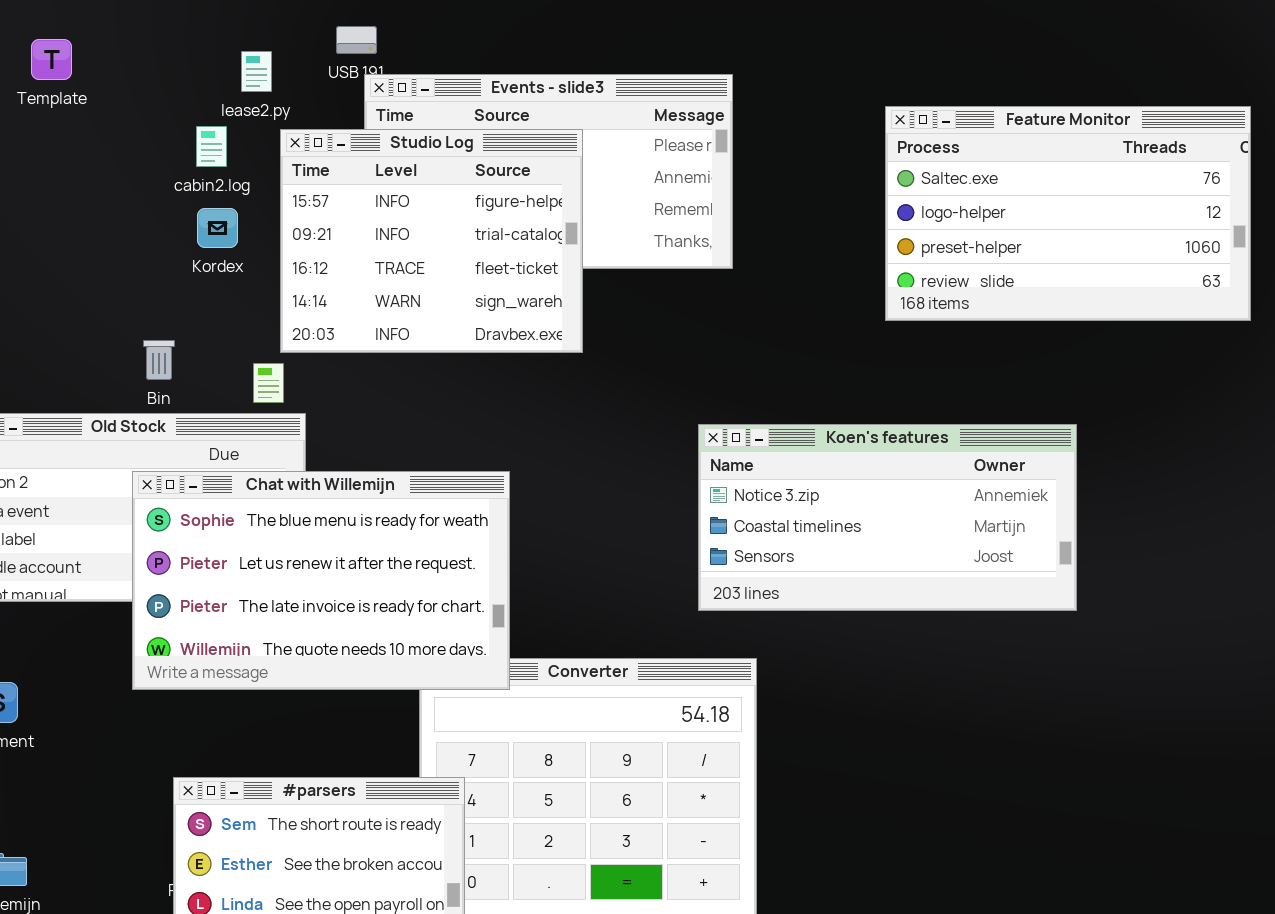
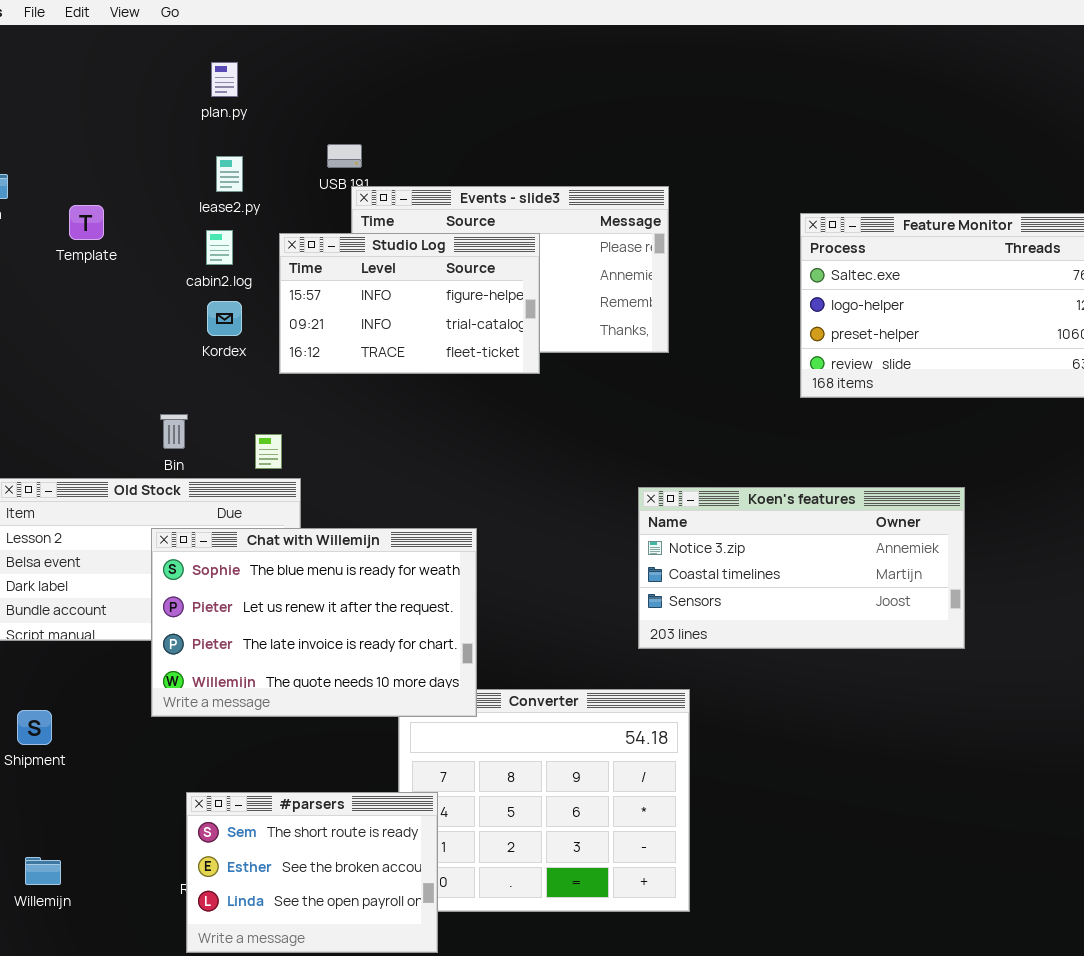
Template: [31,39,72,80] -> [69,205,104,240], moved
lease2.py: [241,51,272,92] -> [216,156,243,192], moved
Studio Log: [280,129,583,353] -> [279,233,540,374], resized

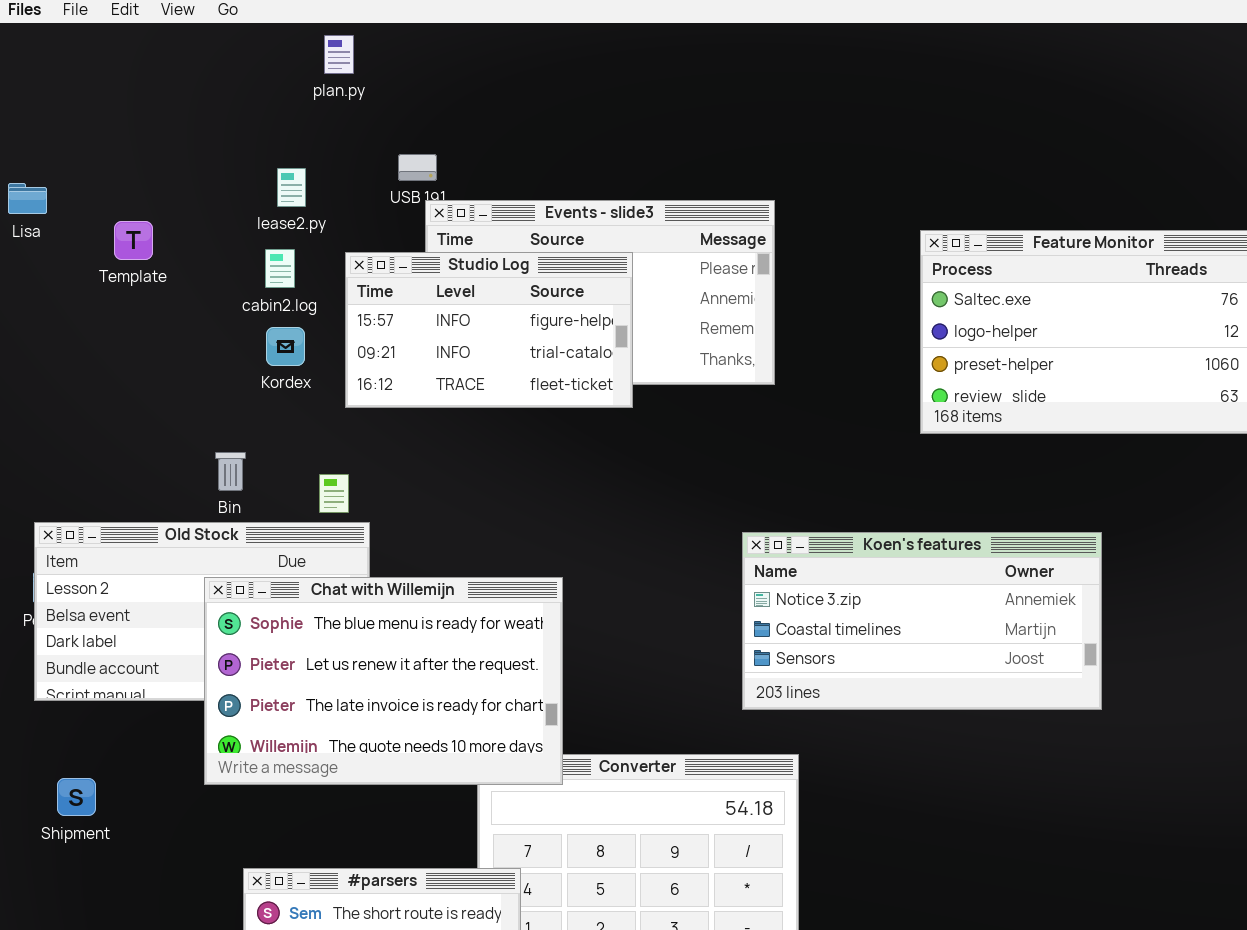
plan.py: [211,62,238,97] -> [324,35,354,74], moved

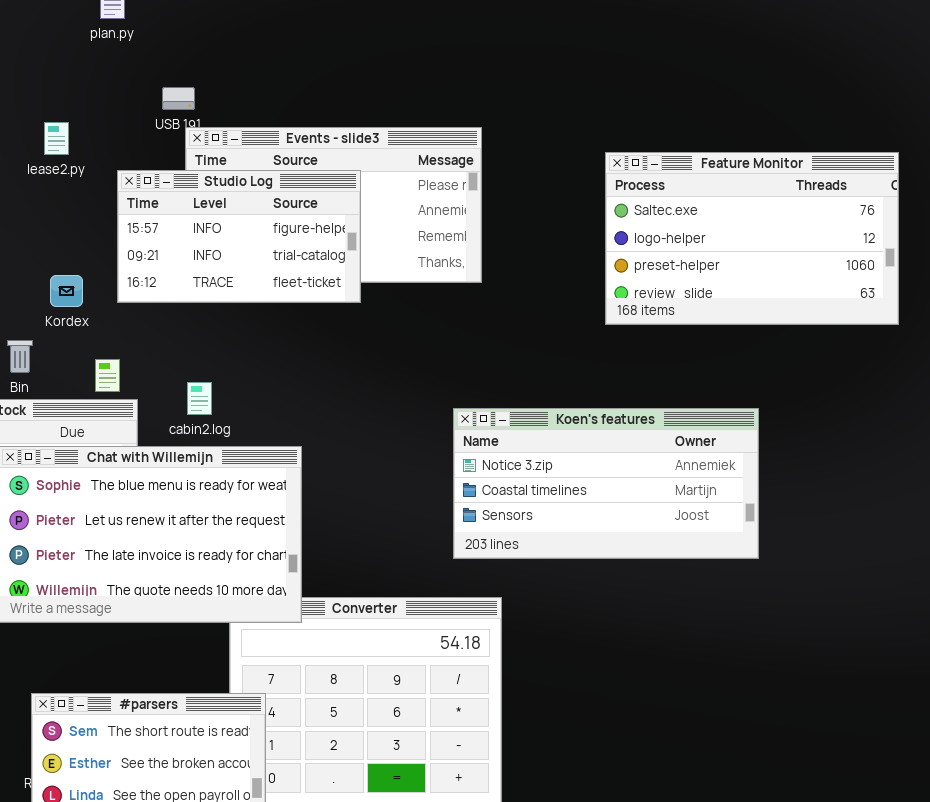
lease2.py: [277,168,306,207] -> [44,122,69,155], moved
cabin2.log: [265,249,295,288] -> [187,382,212,415], moved
Kordex: [266,327,305,366] -> [50,275,83,307], moved

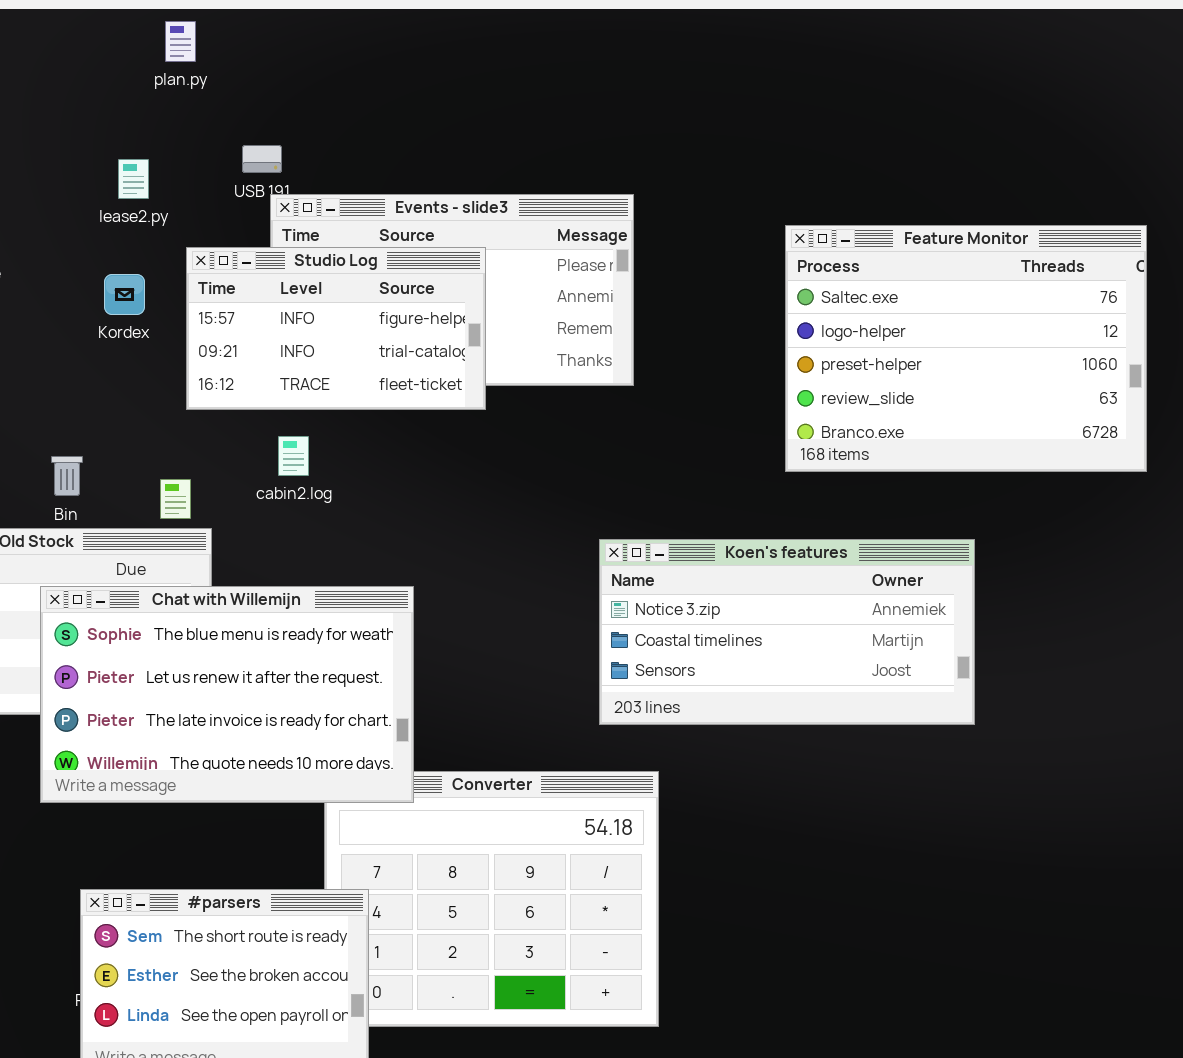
lease2.py: [44,122,69,155] -> [118,159,149,199], moved
Feature Monitor: [605,152,899,325] -> [785,225,1147,472], resized
Kordex: [50,275,83,307] -> [104,274,145,315], moved
cabin2.log: [187,382,212,415] -> [278,436,309,476], moved

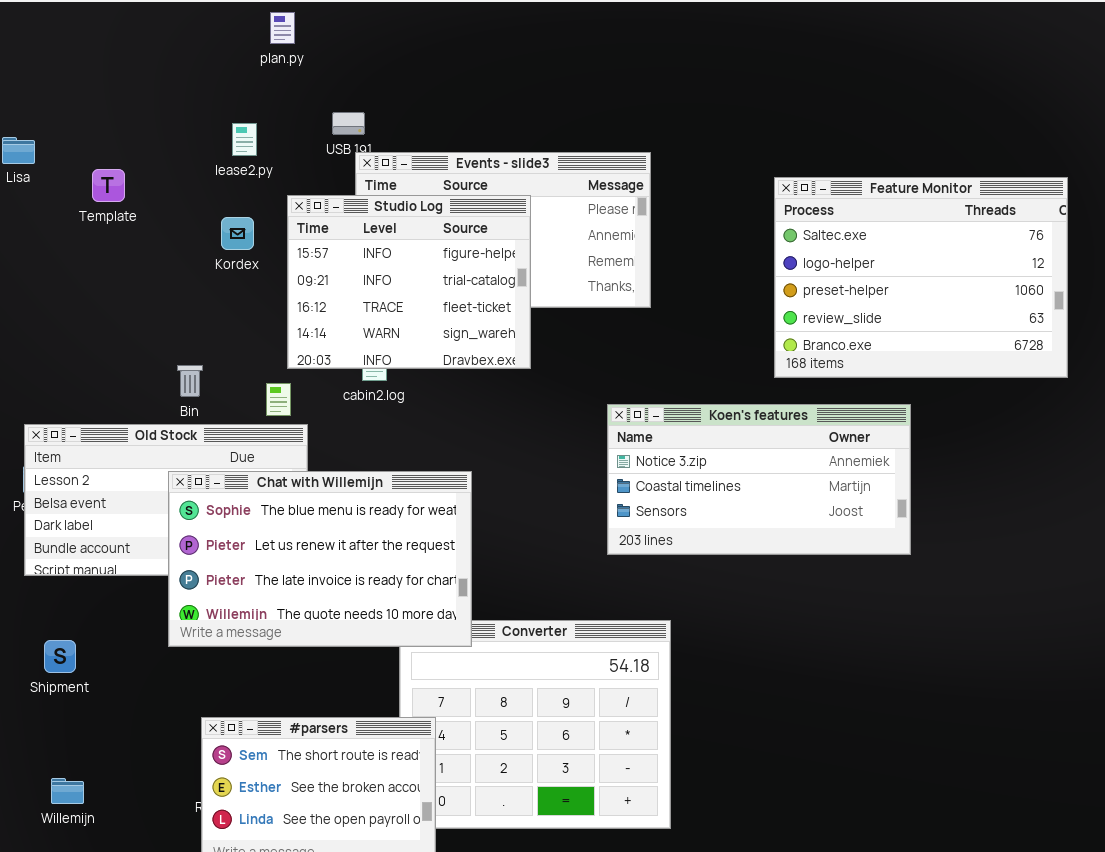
Studio Log: [186,247,486,410] -> [287,195,531,369], resized
Koen's features: [599,539,975,725] -> [607,404,911,555], moved

